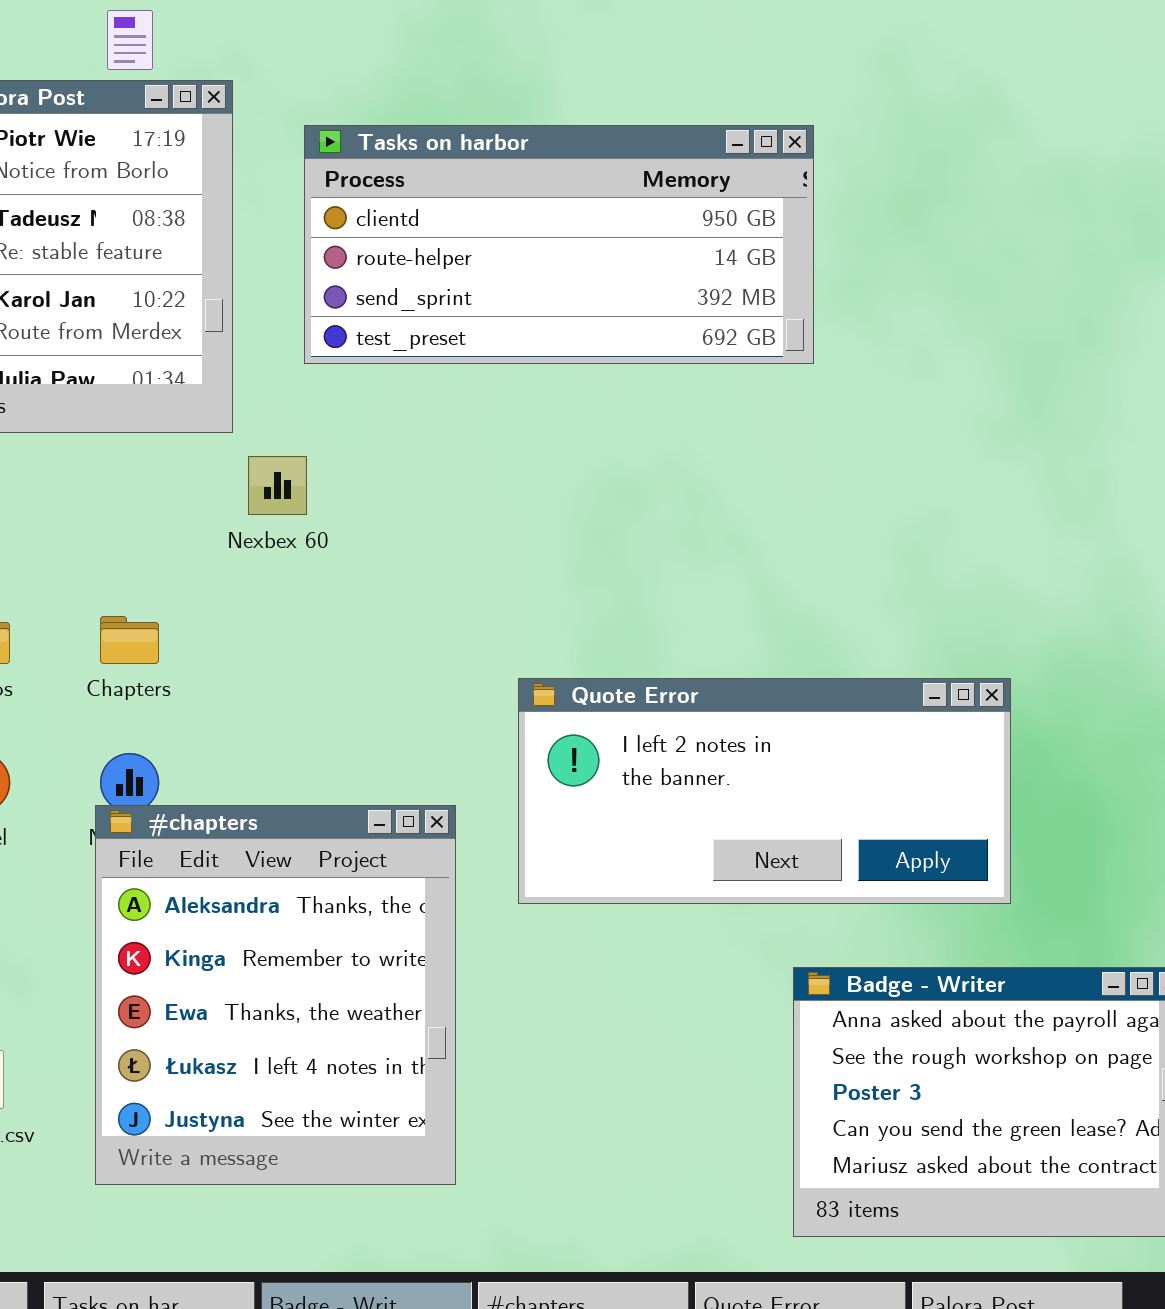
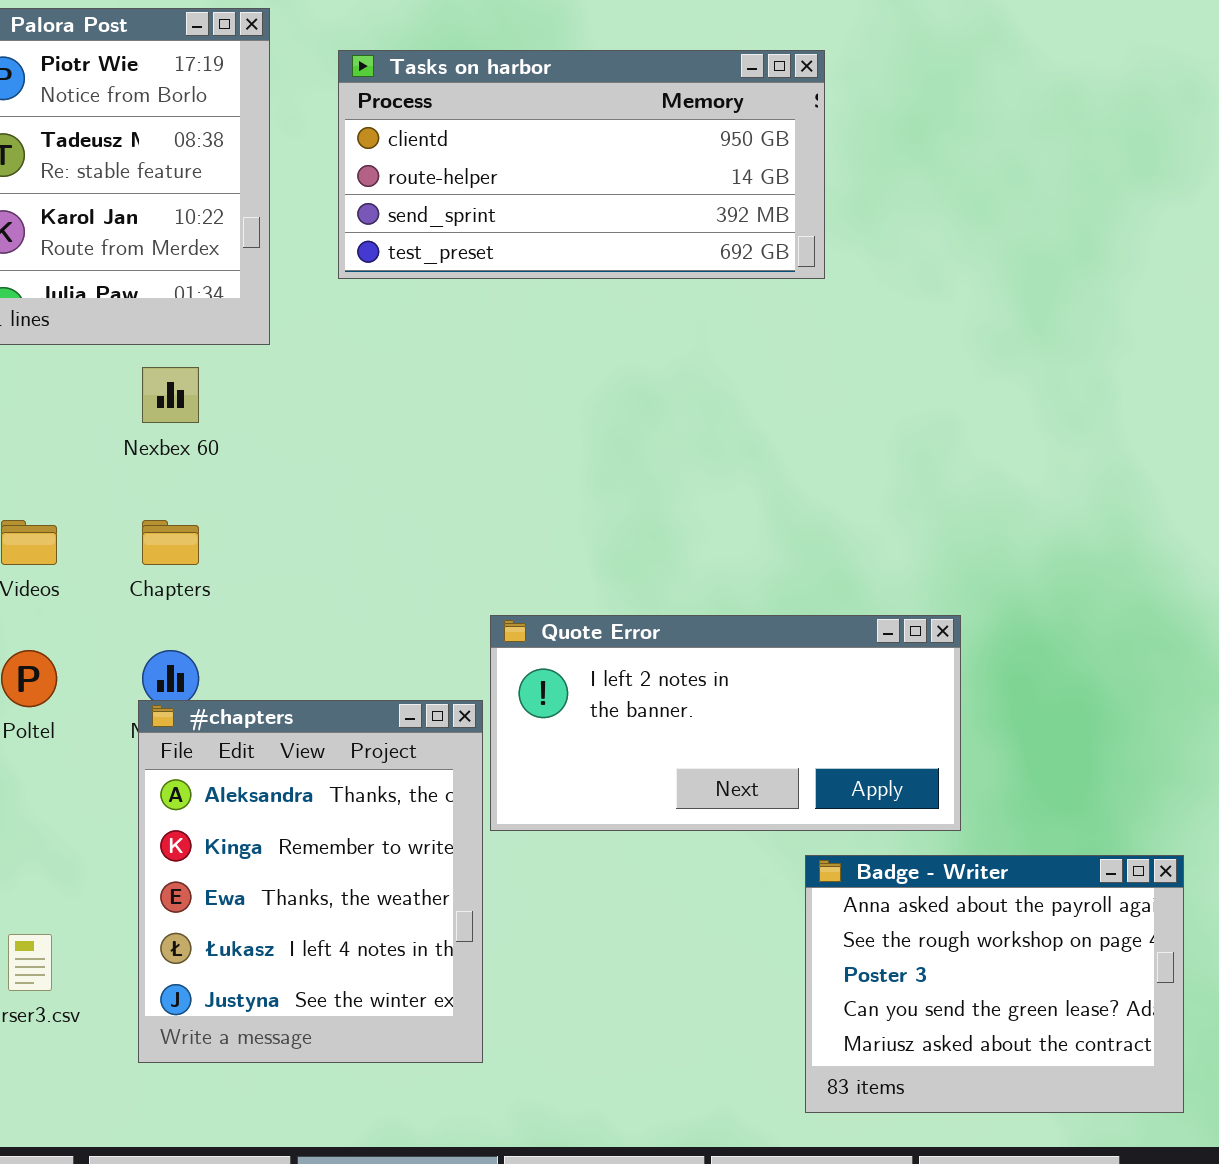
Nexbex 60: [248,456,307,515] -> [142,367,199,423], moved
Quote Error: [518,678,1011,904] -> [490,615,961,831], moved

